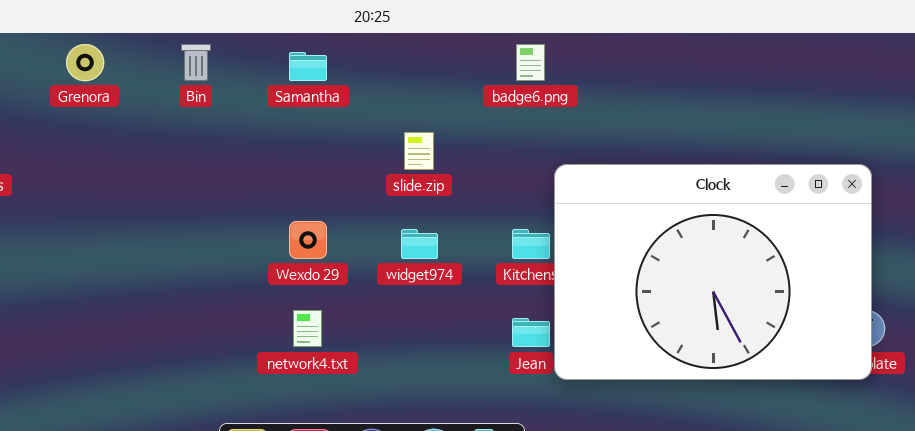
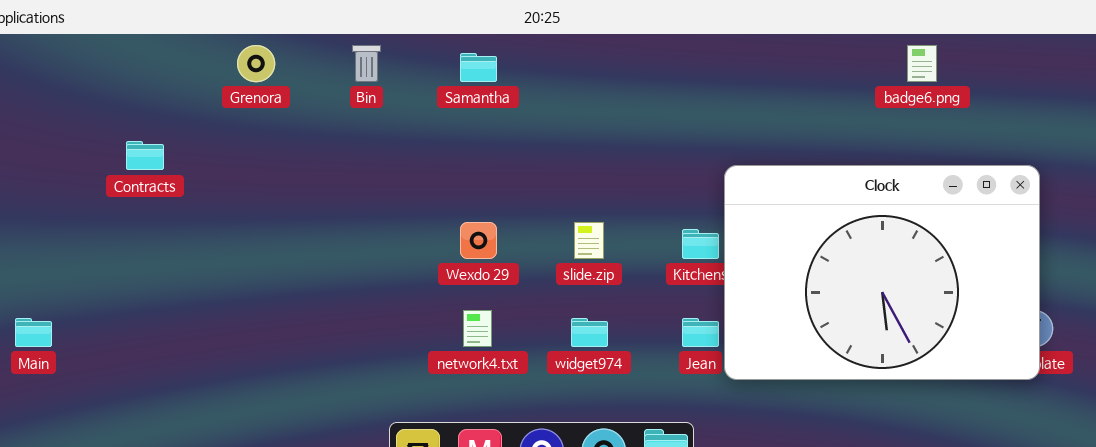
badge6.png: [516,44,545,81] -> [907,45,937,82], moved
slide.zip: [404,132,434,170] -> [574,222,604,259], moved
widget974: [401,229,438,259] -> [571,318,608,347], moved

